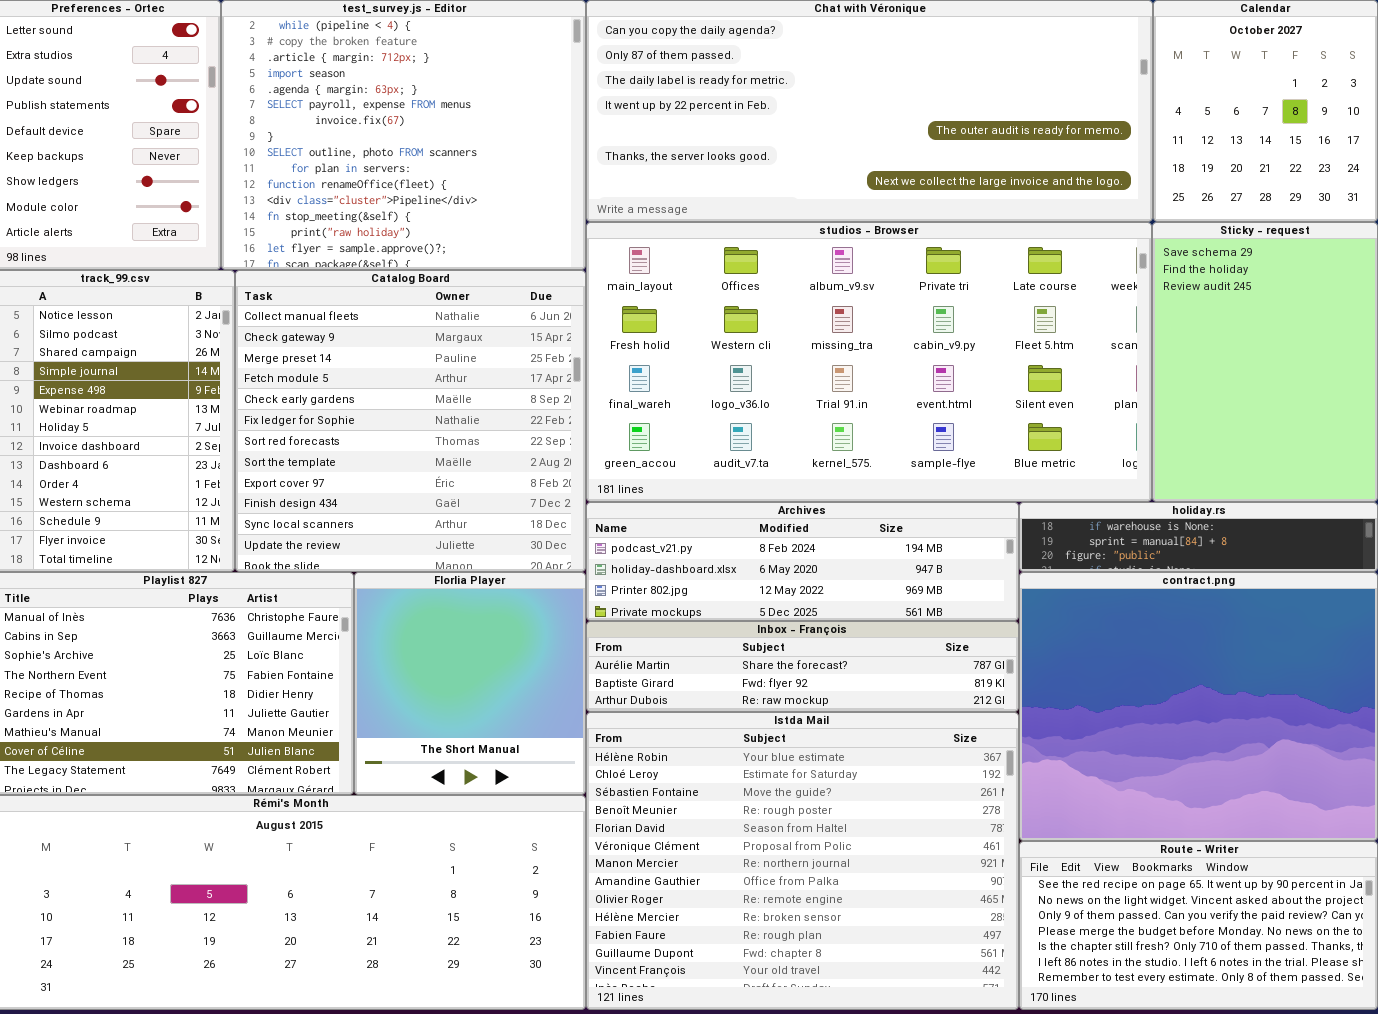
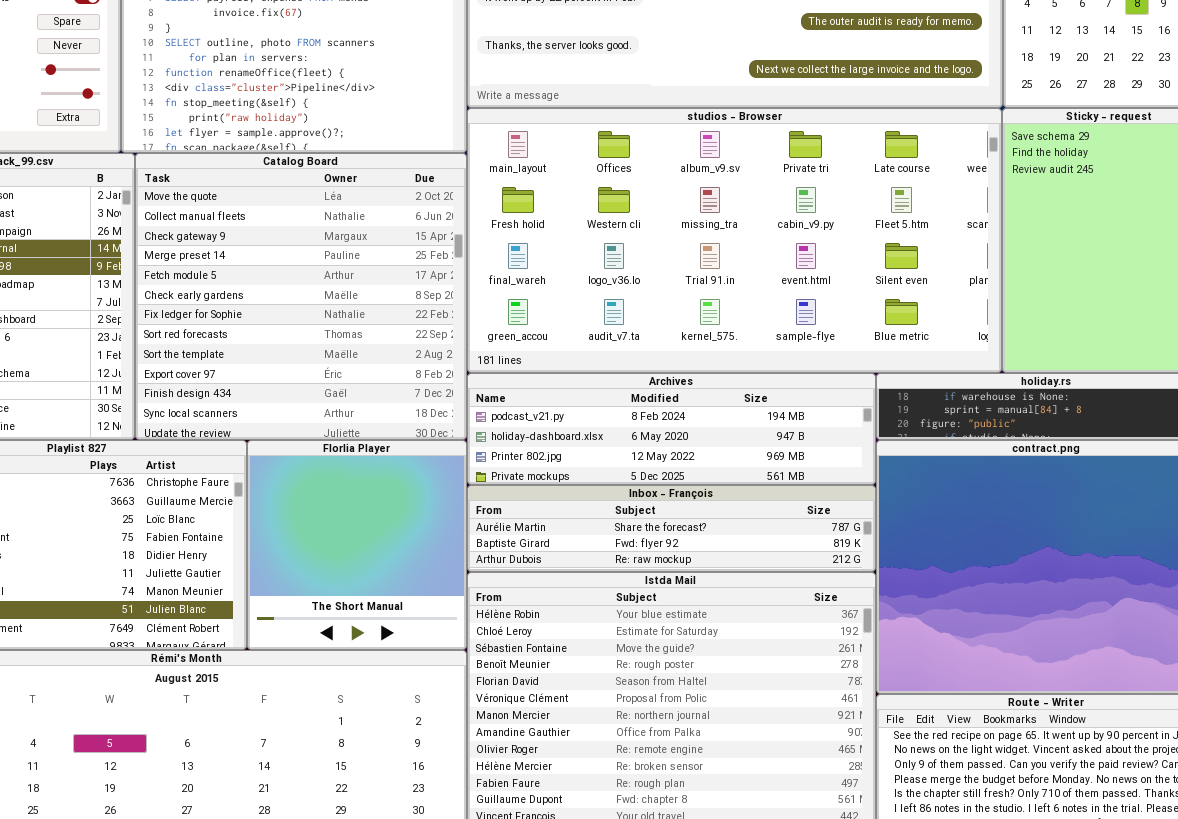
Catalog Board: [235,270,586,572] -> [135,153,467,440], scrolled up 1 row

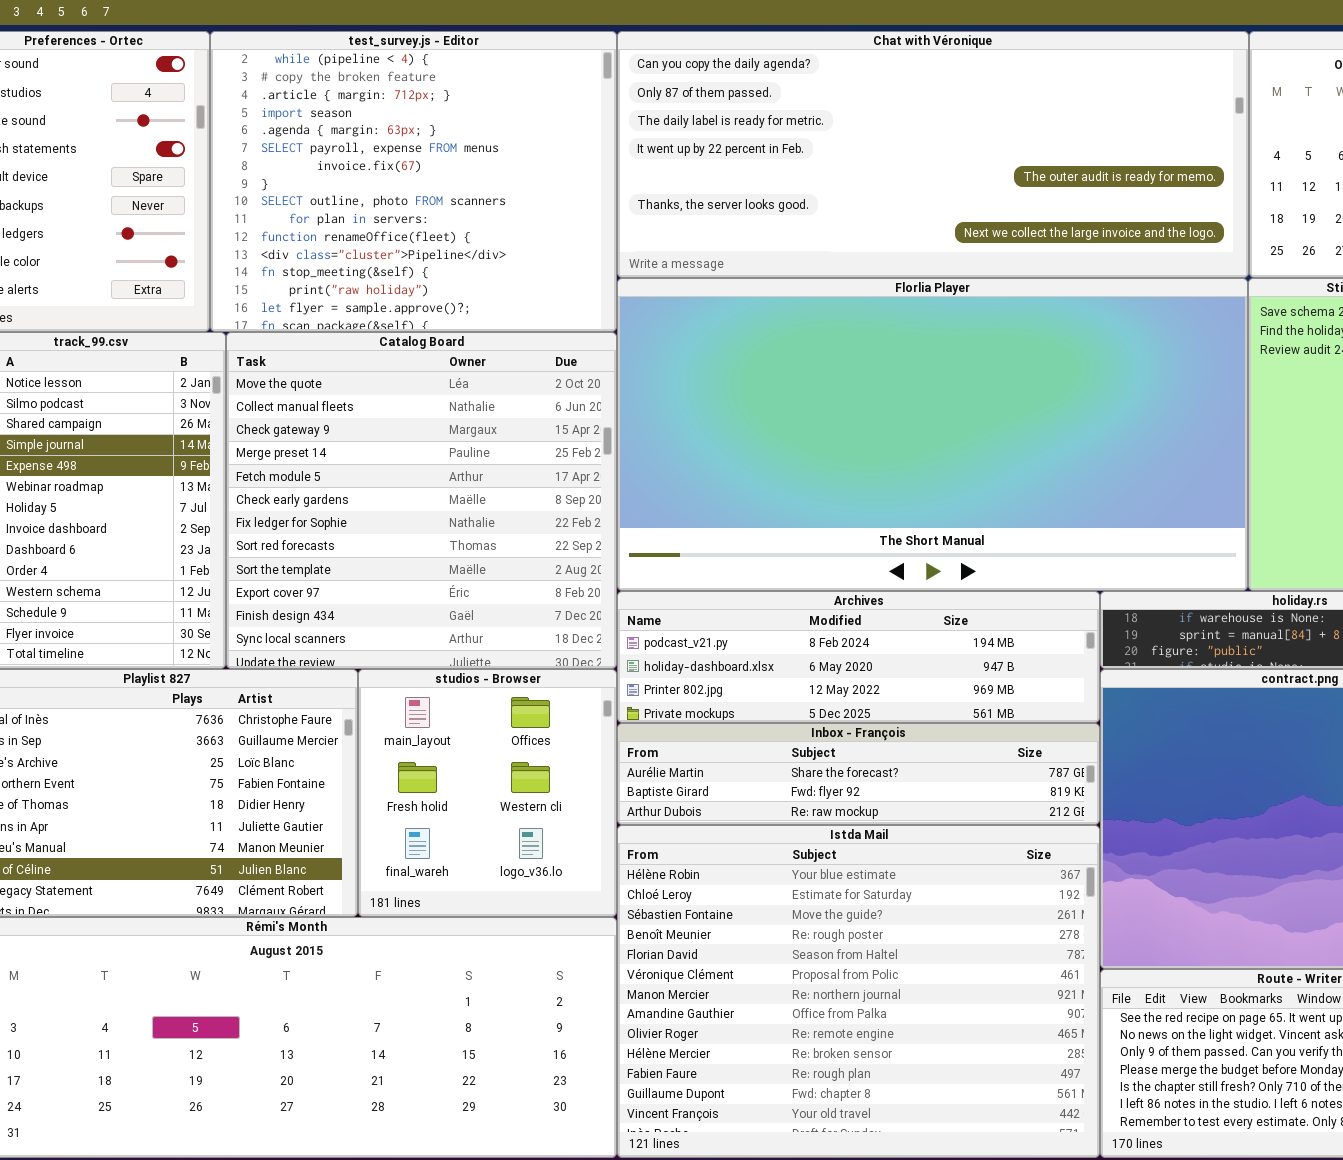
studios - Browser: [467,108,1002,373] -> [358,669,617,917], moved, resized
Florlia Player: [247,440,467,650] -> [617,278,1248,591], moved, resized

